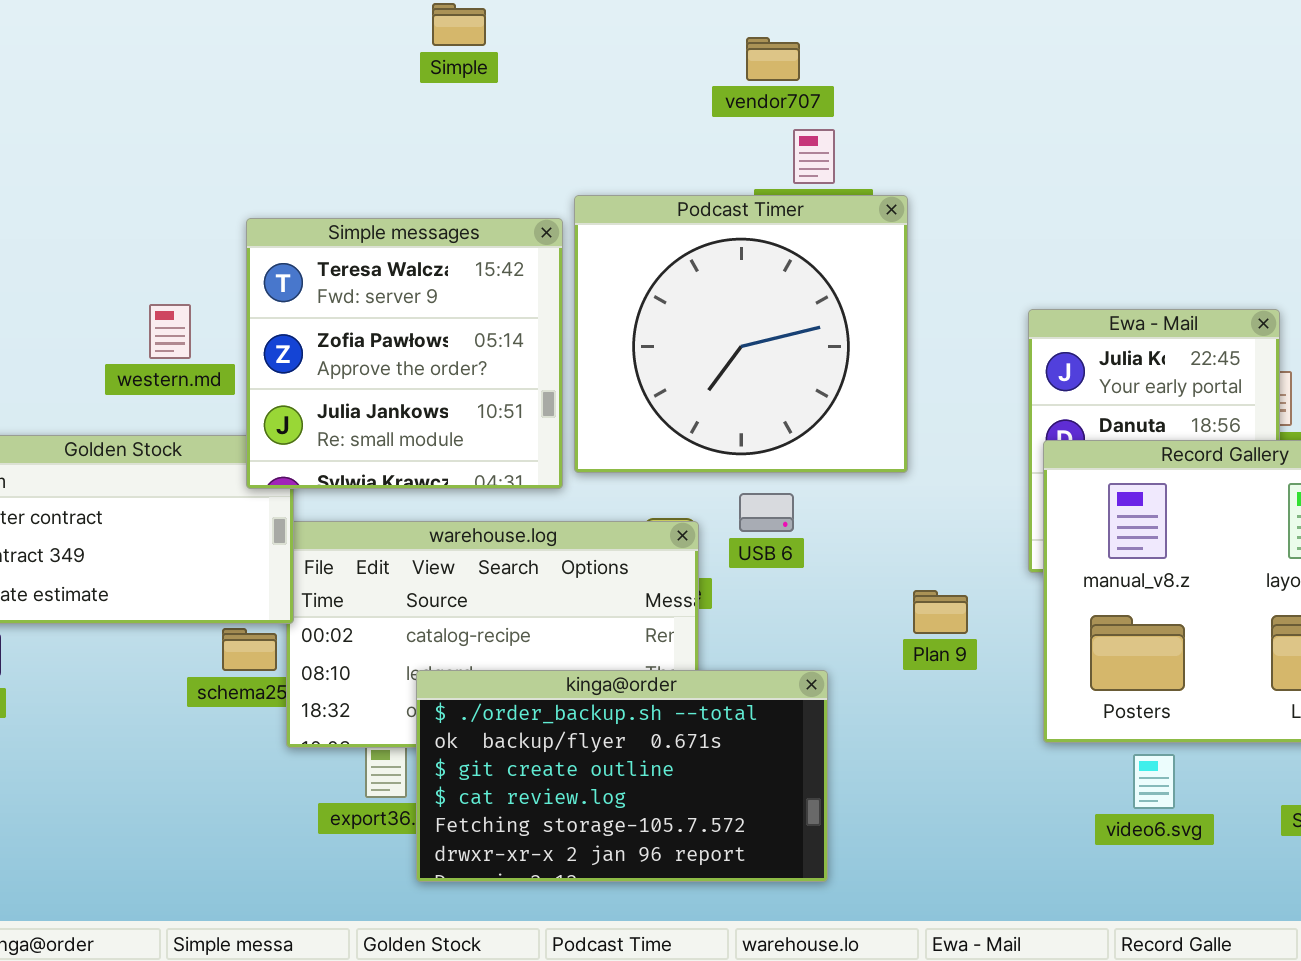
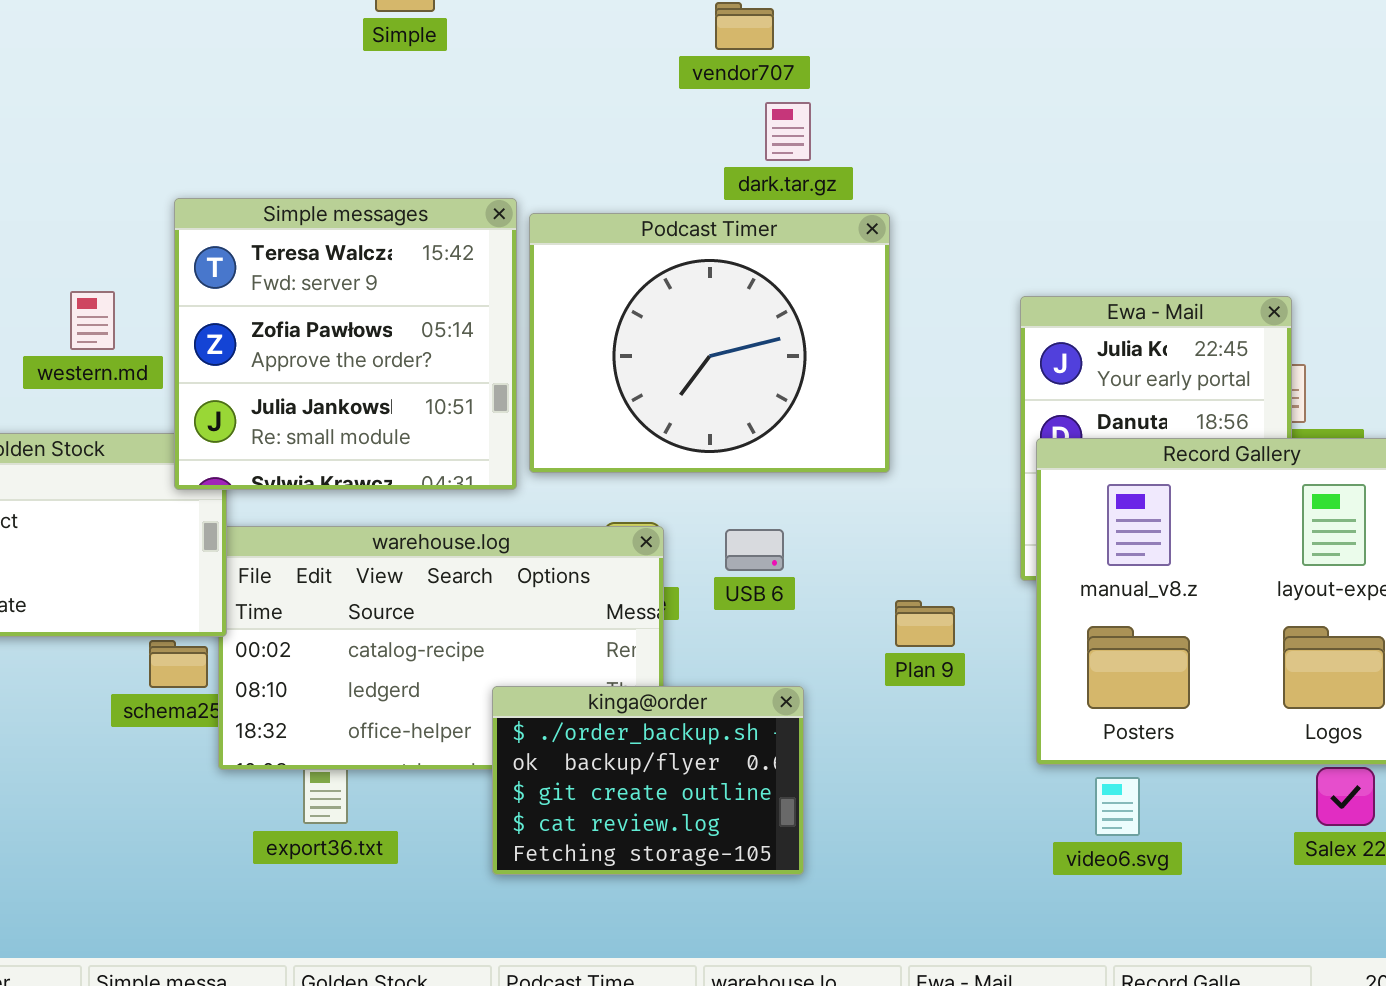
Podcast Timer: [574,195,908,473] -> [529,213,890,473], resized
USB 6: [739,493,794,532] -> [725,529,784,571], moved
kinga@order: [416,670,828,882] -> [492,686,804,875], resized
video6.svg: [1133,754,1175,809] -> [1095,777,1140,836], moved

